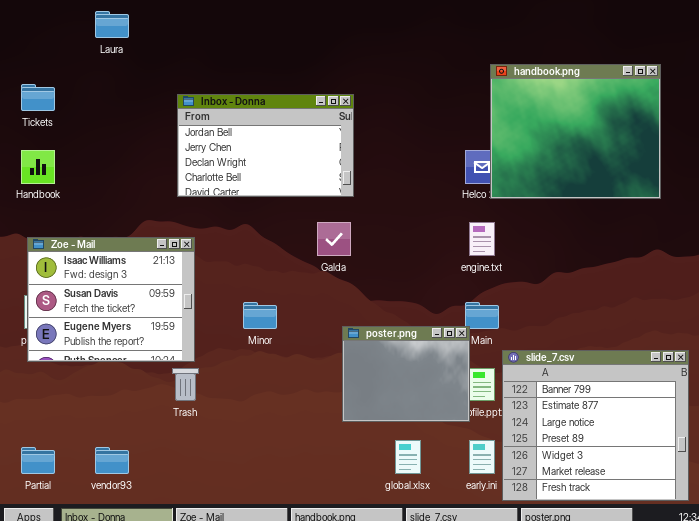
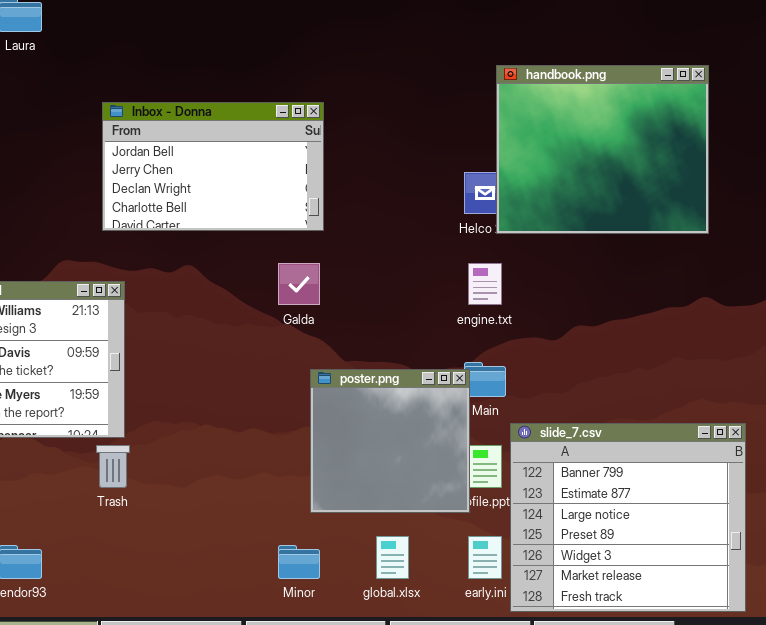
Minor: [243,302,277,329] -> [278,545,320,579], moved
poster.png: [342,326,470,422] -> [310,369,470,513], resized

